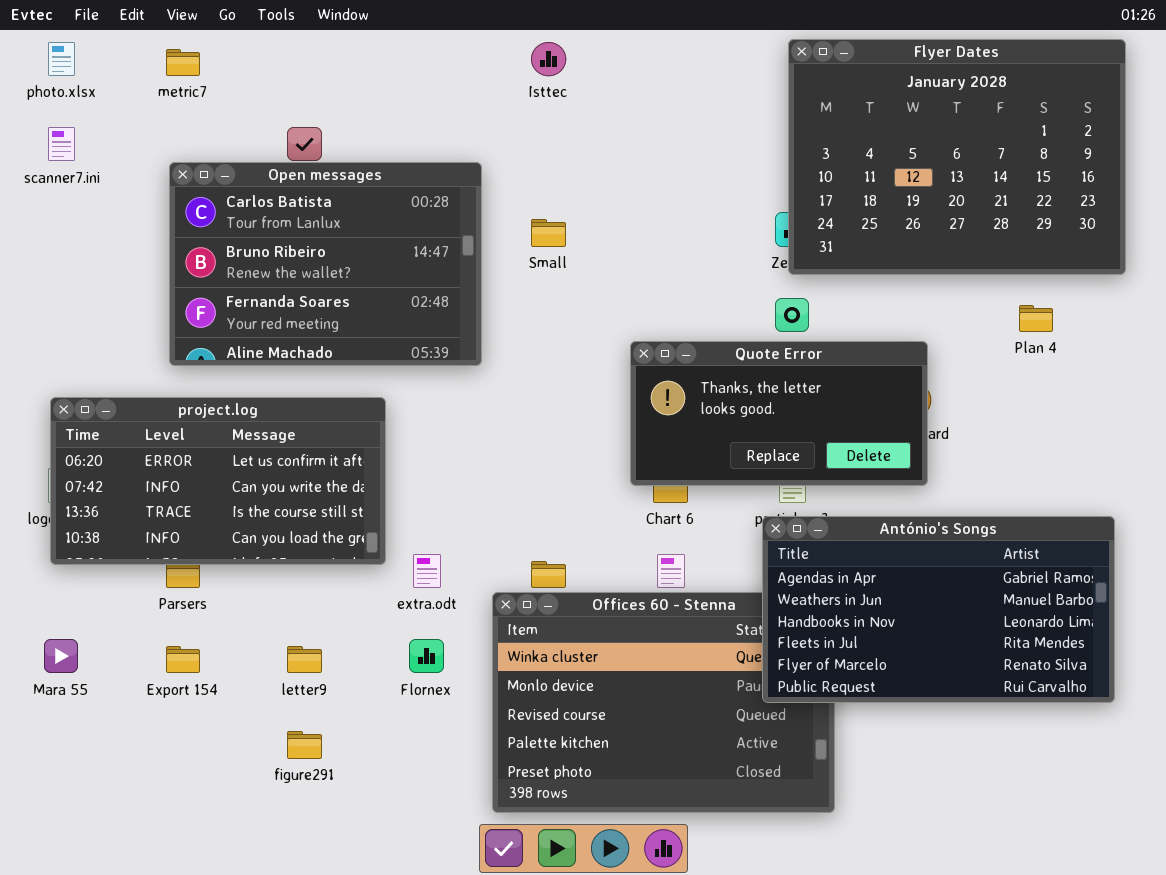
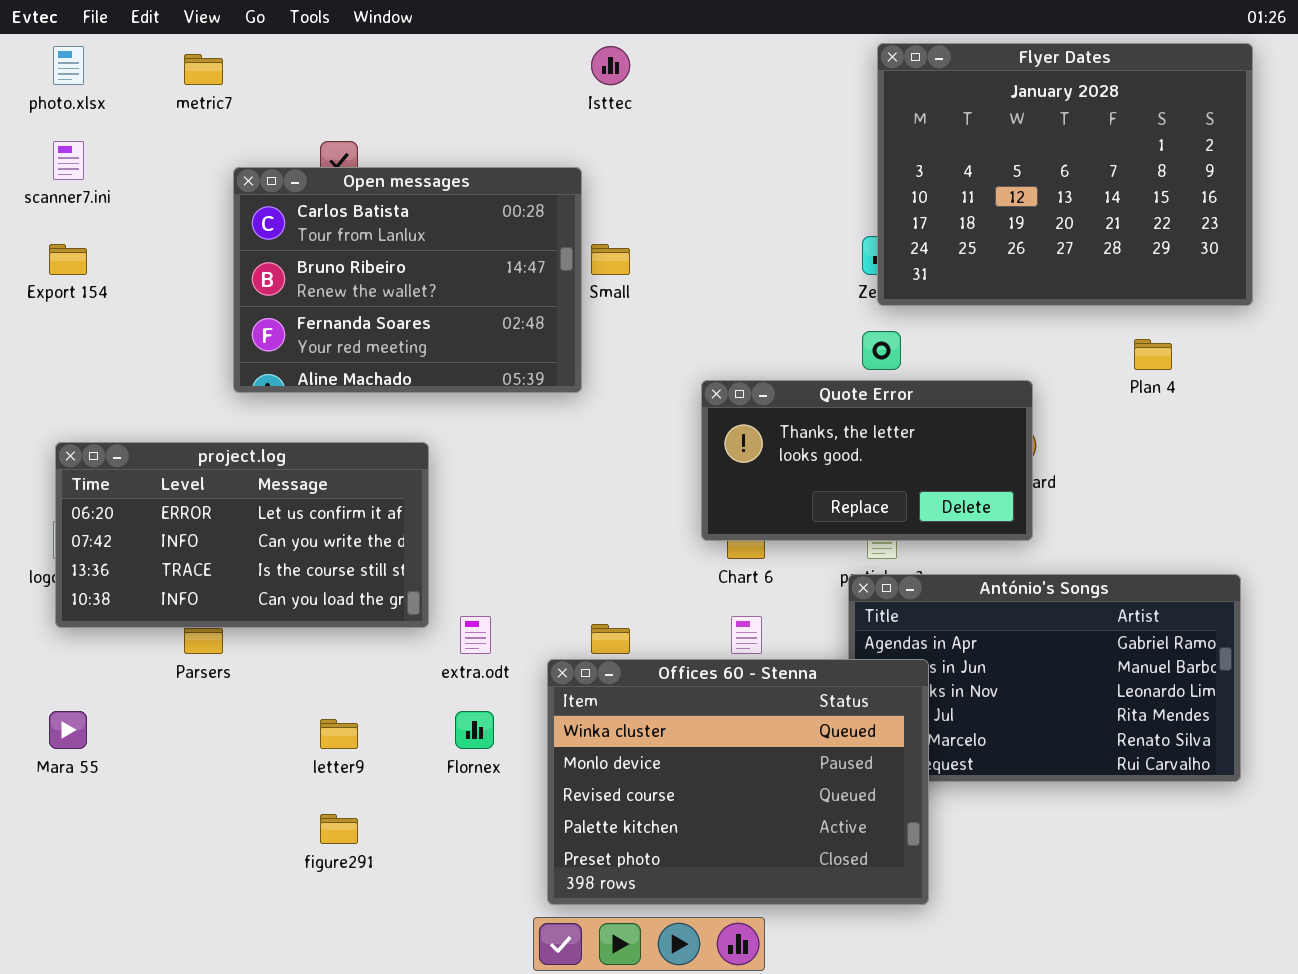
Open messages: [169,162,482,366] -> [233,167,582,393], moved
Offices 60 - Stenna: [492,592,835,813] -> [547,659,929,905], raised
Export 154: [166,646,200,673] -> [49,244,87,275], moved

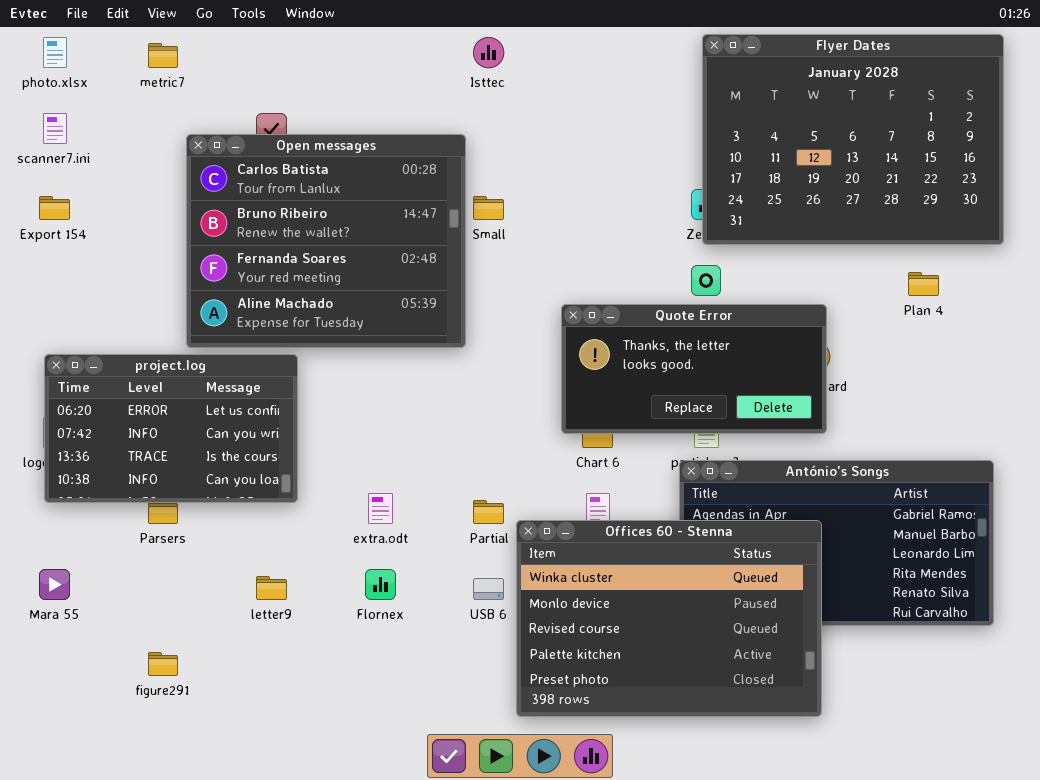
Open messages: [233,167,582,393] -> [186,134,466,348], resized
project.log: [55,442,429,628] -> [44,354,298,503], resized
Offices 60 - Stenna: [547,659,929,905] -> [516,520,822,717], moved
figure291: [320,814,358,844] -> [148,652,178,676], moved

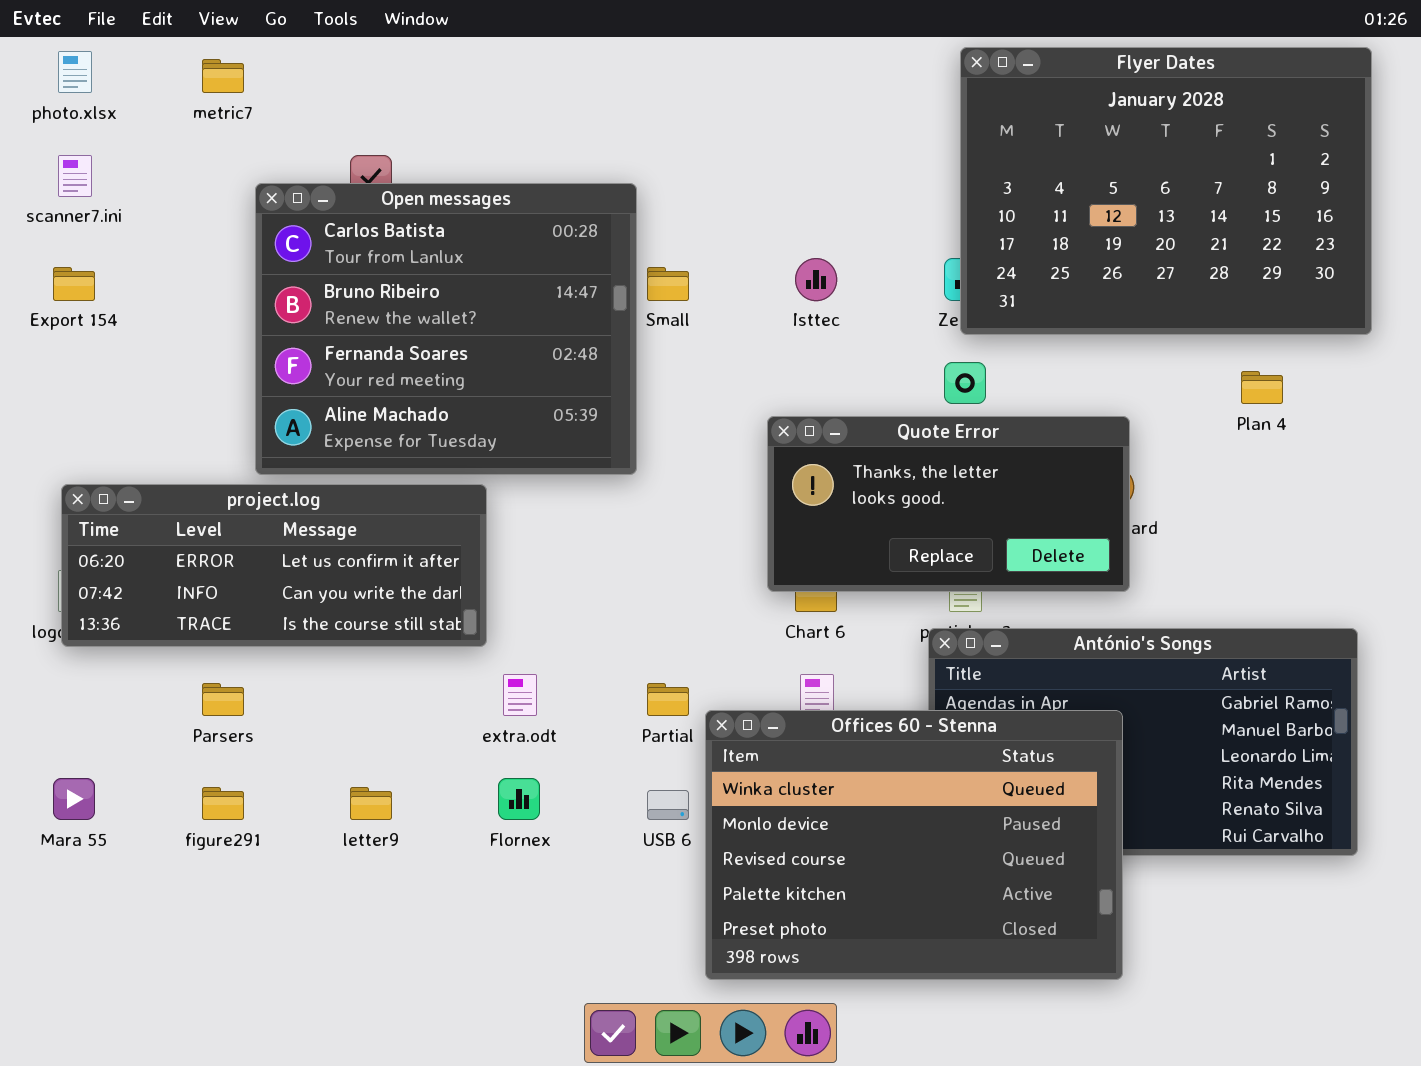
Isttec: [473,37,504,68] -> [795,258,837,301], moved
project.log: [44,354,298,503] -> [61,484,487,647], resized
figure291: [148,652,178,676] -> [202,787,244,820], moved

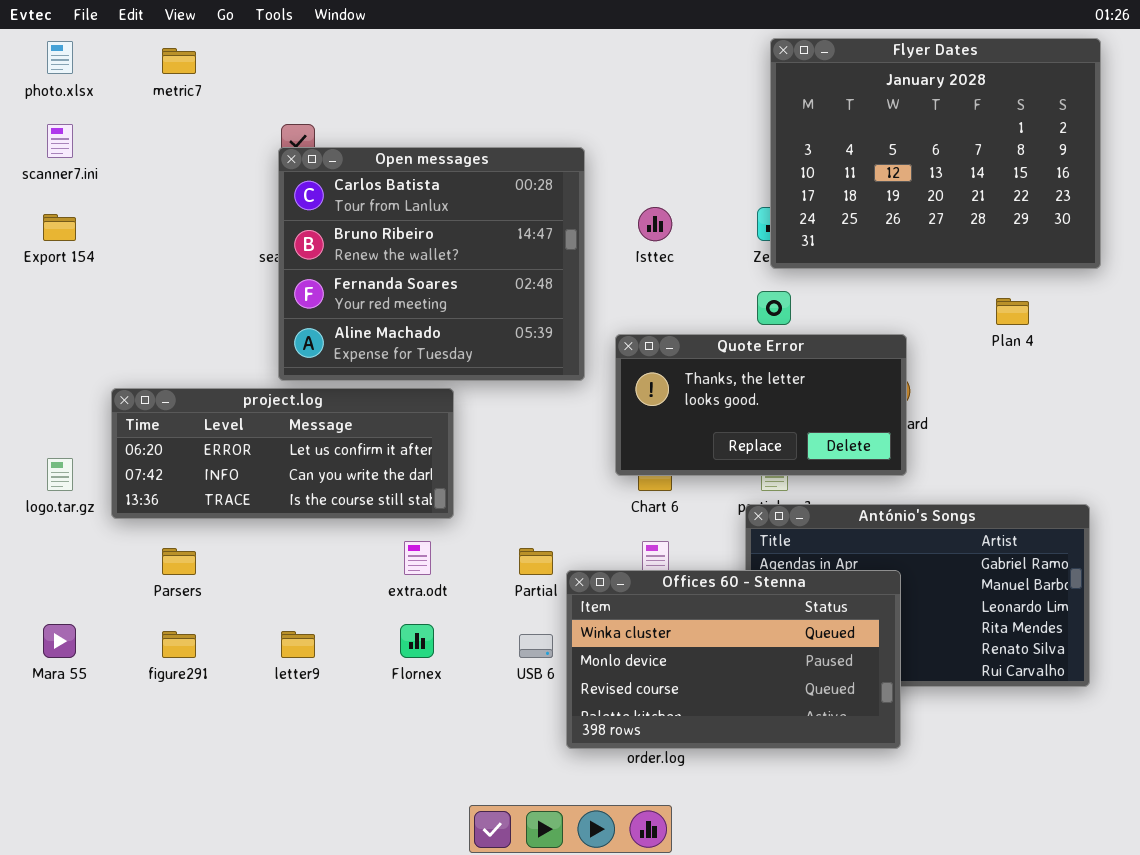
Open messages: [255,183,637,475] -> [278,147,585,381], moved
project.log: [61,484,487,647] -> [111,388,454,519], moved
Offices 60 - Stenna: [705,710,1123,980] -> [566,570,901,749], resized

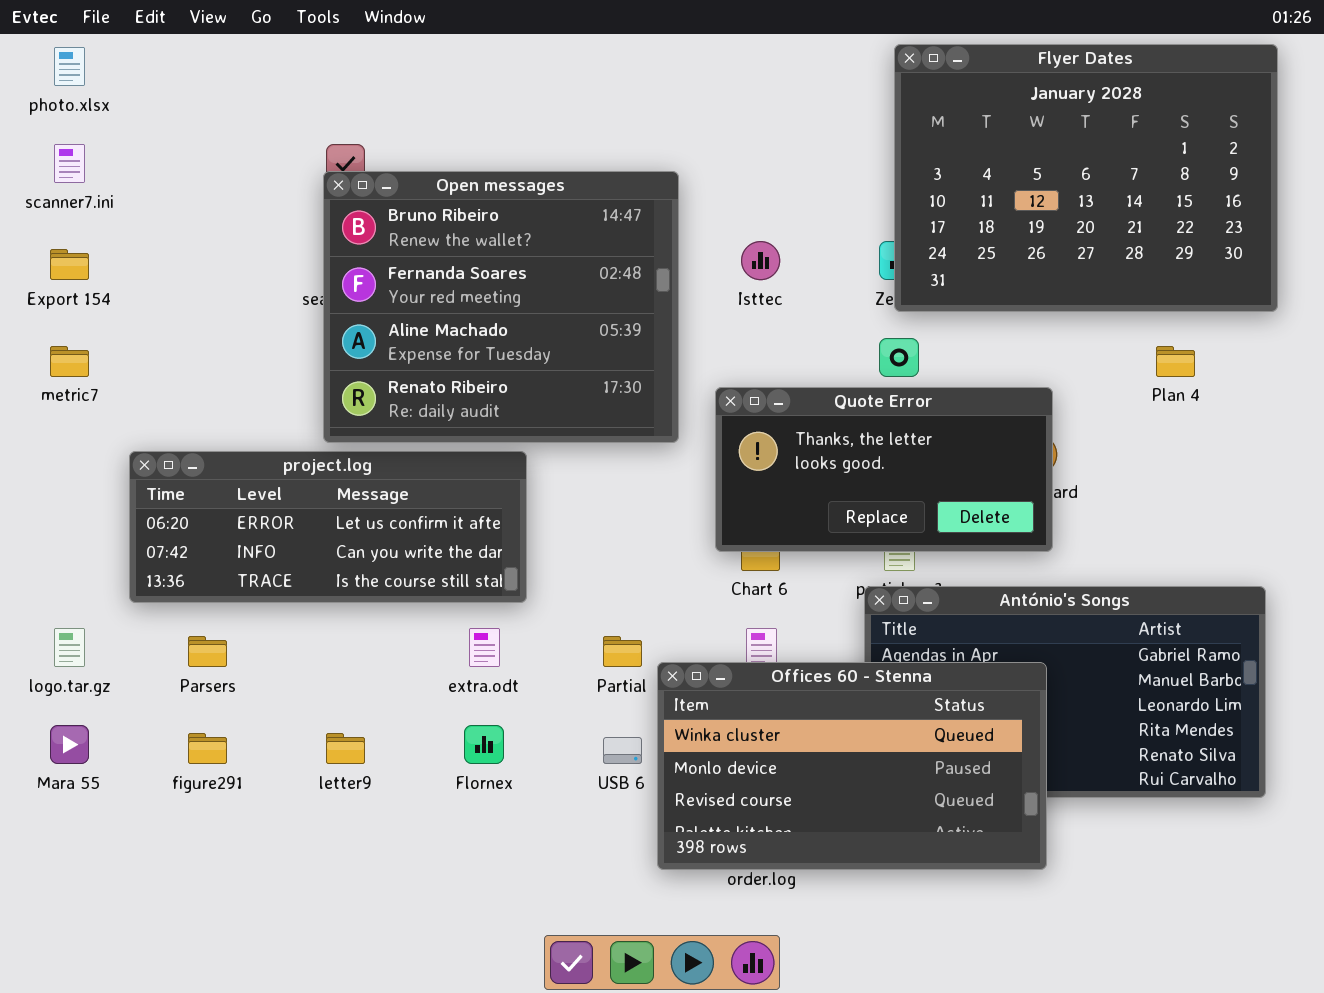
metric7: [162,48,196,74] -> [50,346,89,377], moved
Open messages: [278,147,585,381] -> [323,171,679,443], scrolled down 1 row
logo.tar.gz: [47,458,73,491] -> [54,628,85,667], moved

